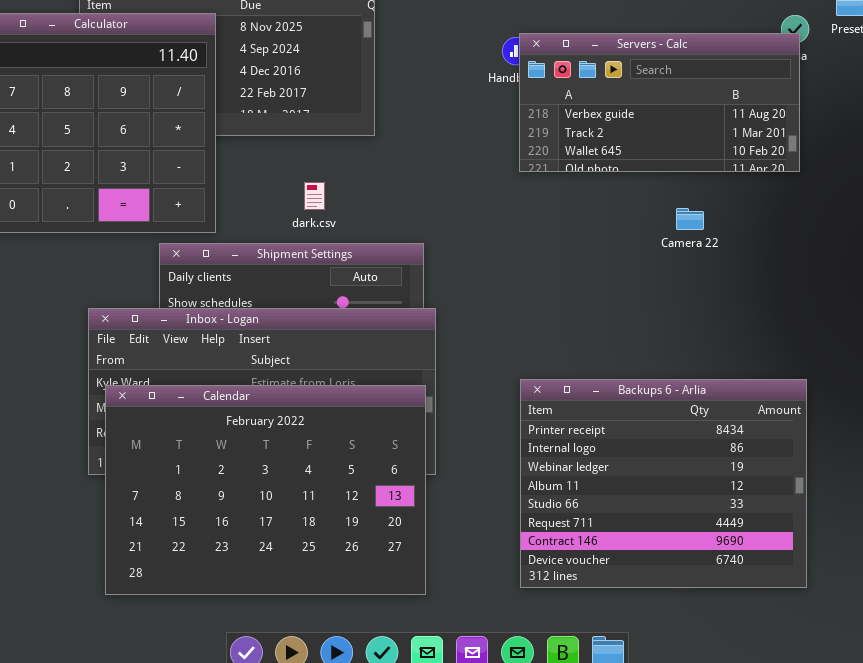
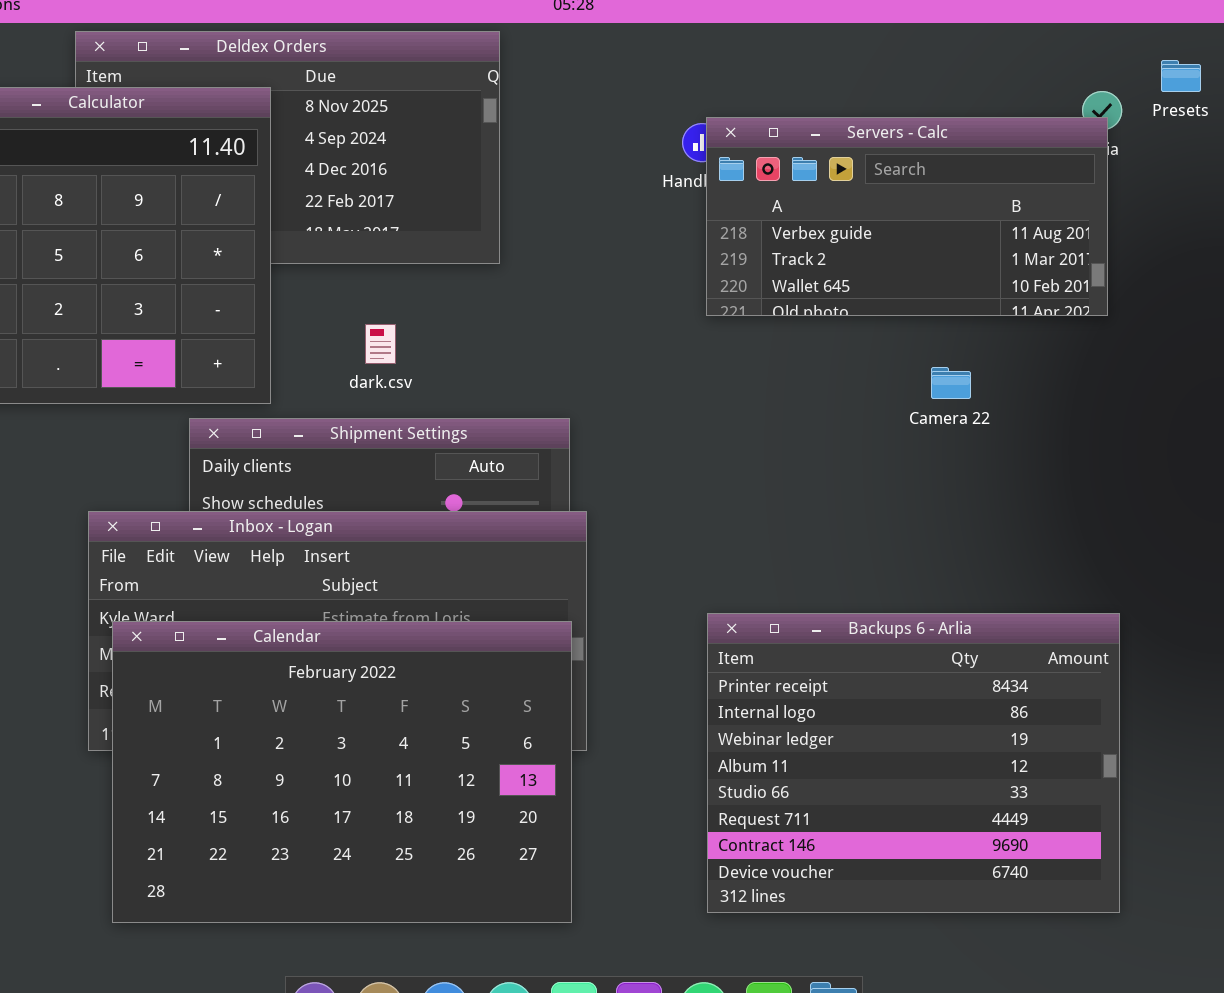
dark.csv: [304,182,325,210] -> [365,324,396,364], moved

